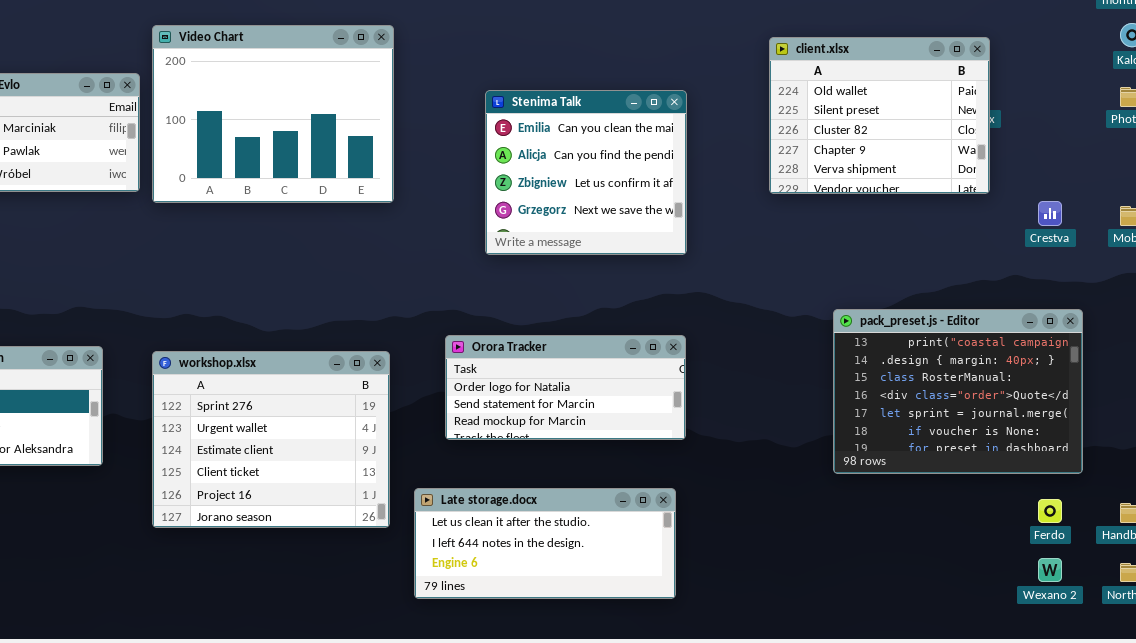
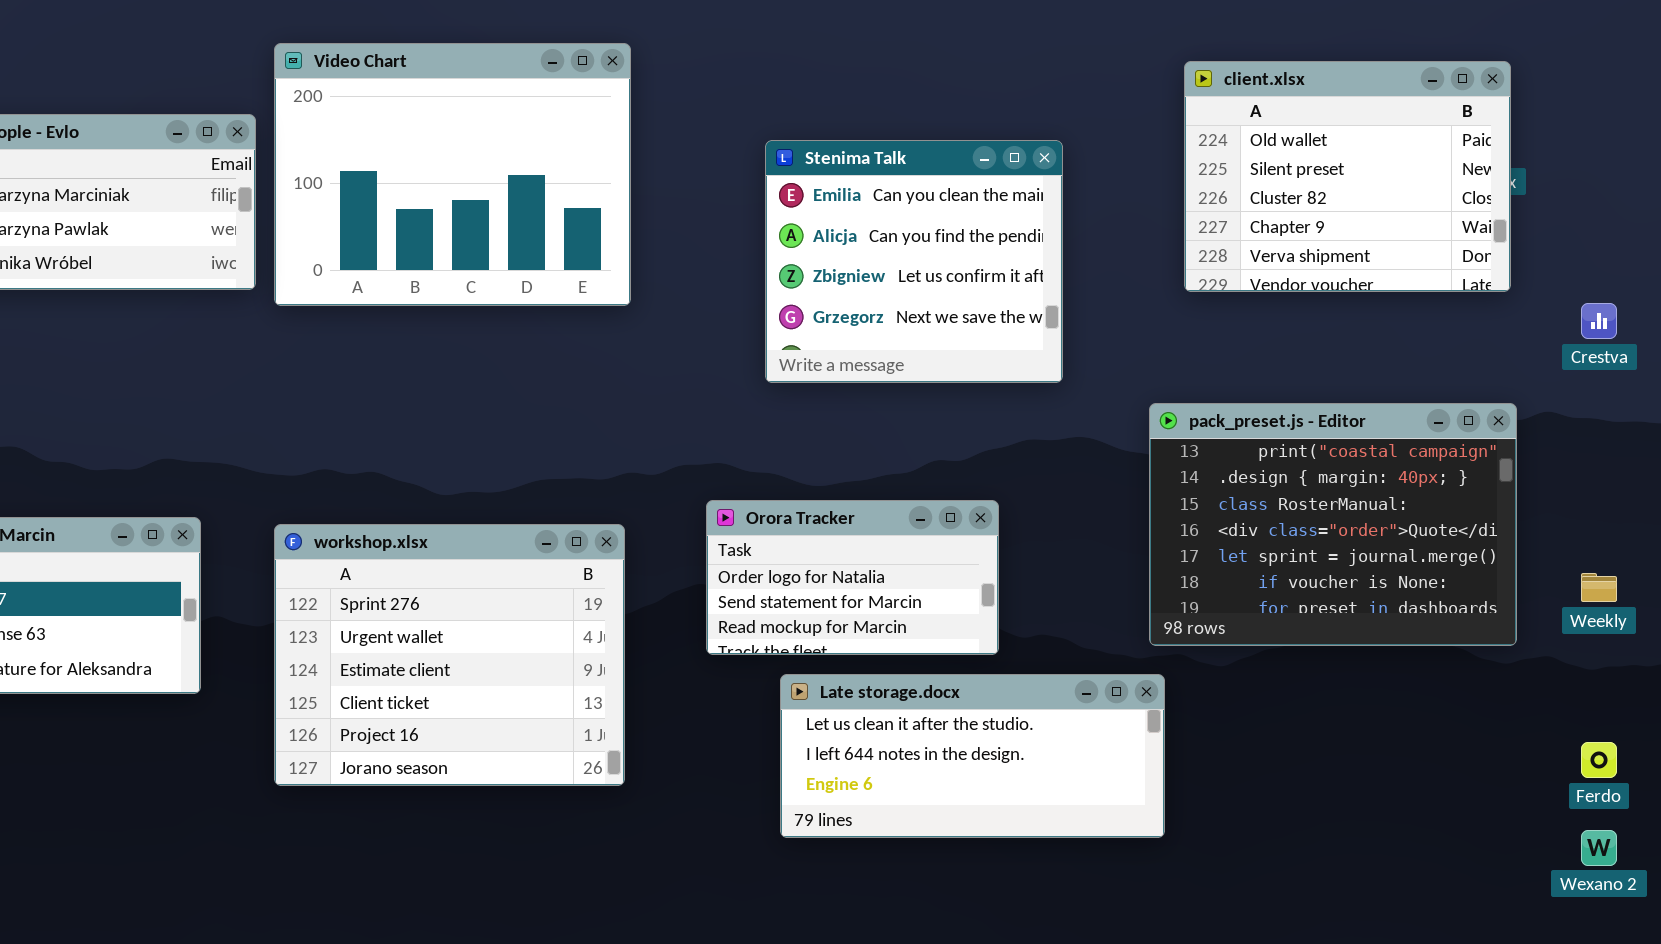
pack_preset.js - Editor: [833,309,1083,474] -> [1149,403,1517,646], moved
Orora Tracker: [445,335,686,440] -> [706,500,999,655], resized
Late storage.docx: [414,488,676,599] -> [780,674,1165,838], moved

